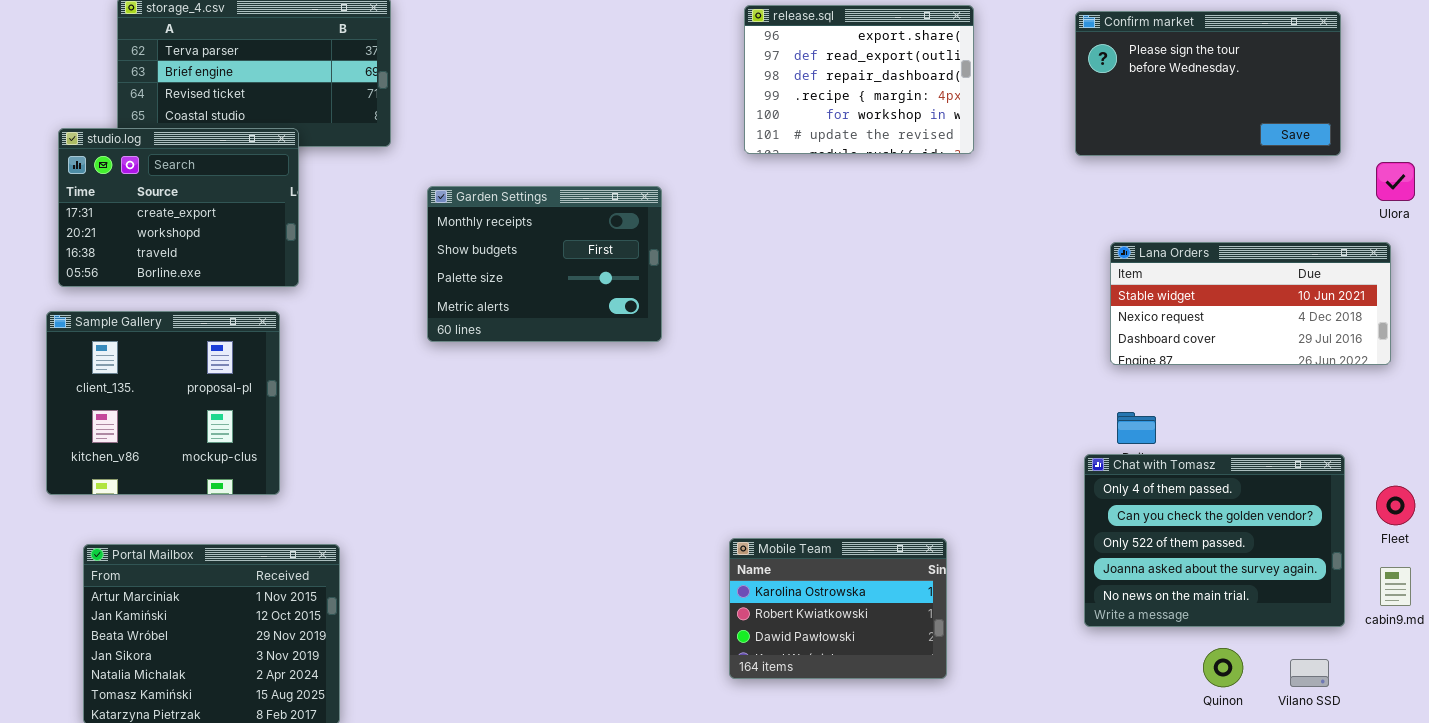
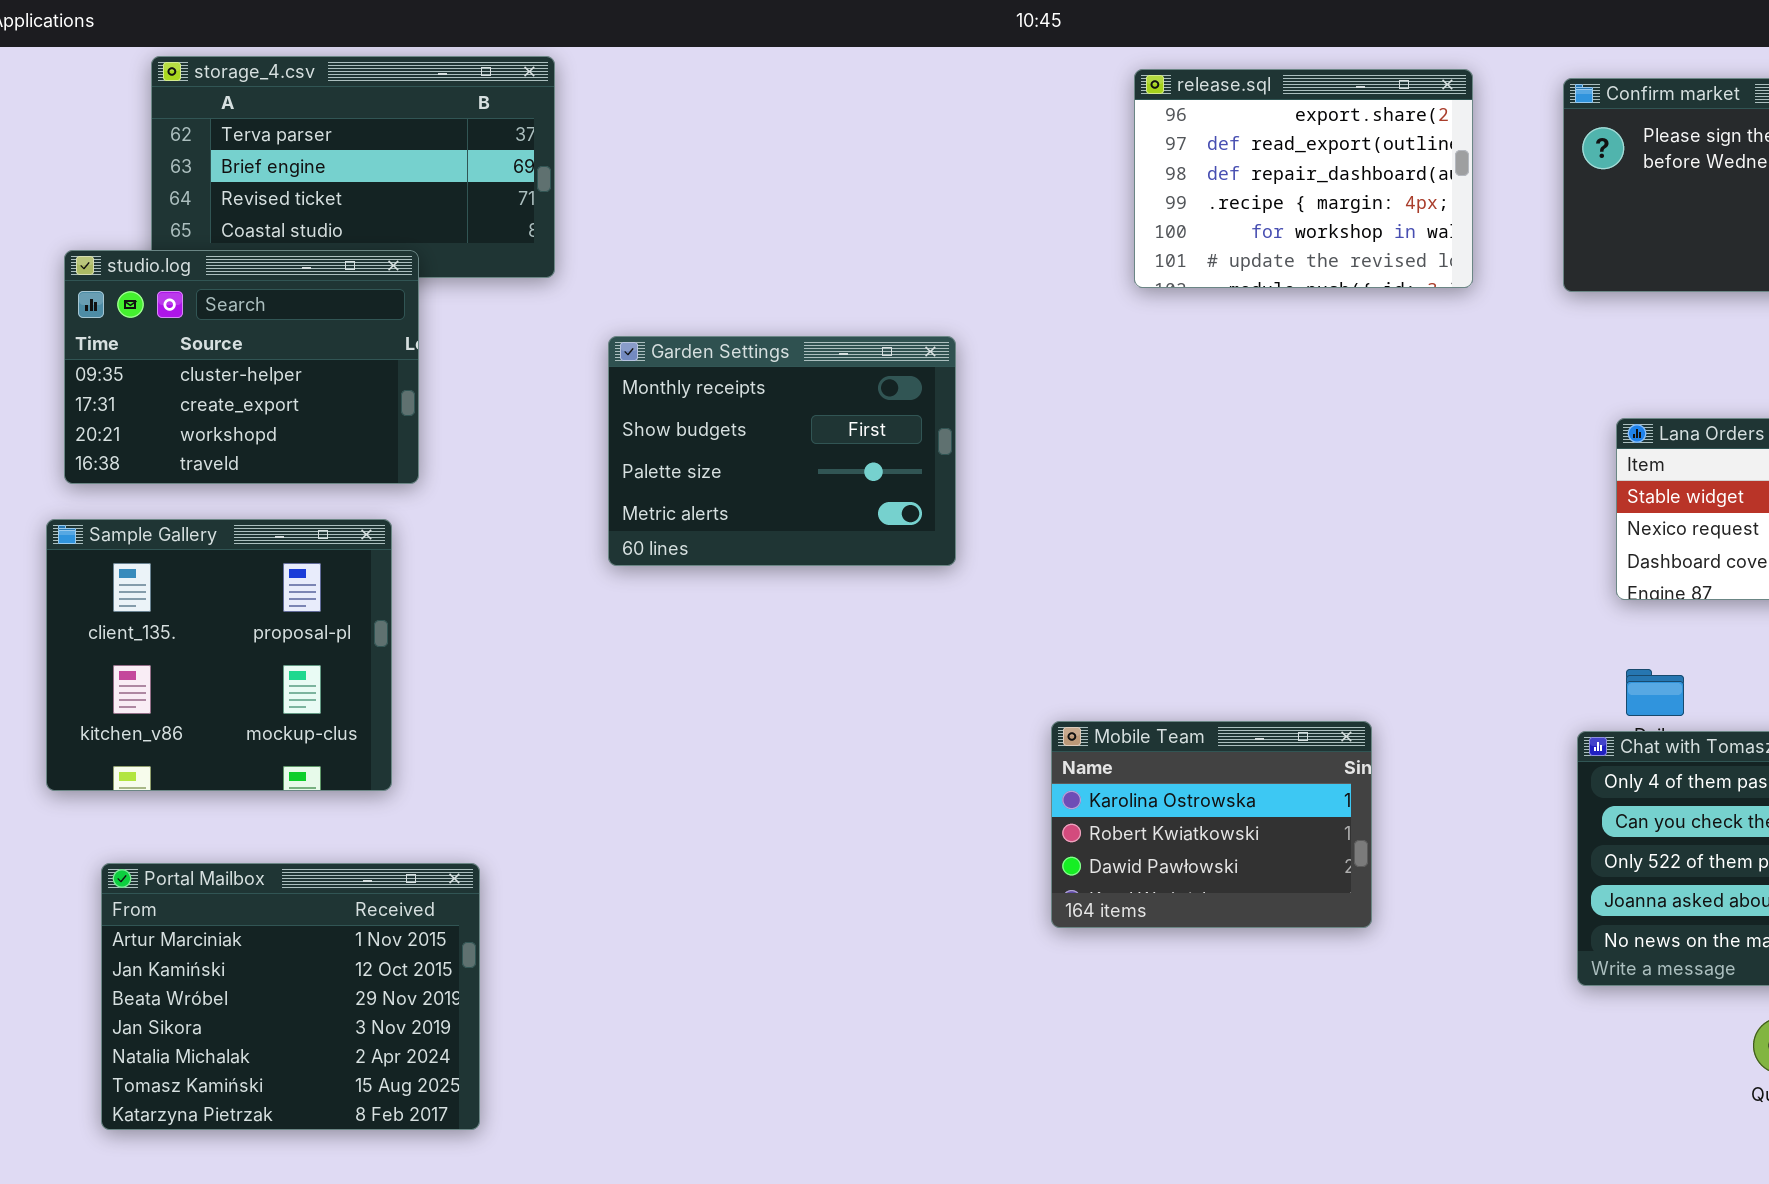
release.sql: [744,5,974,154] -> [1134,69,1473,288], moved
studio.log: [58,128,299,287] -> [64,250,419,484], scrolled up 1 row
Mobile Team: [729,538,947,679] -> [1051,721,1372,928], moved

